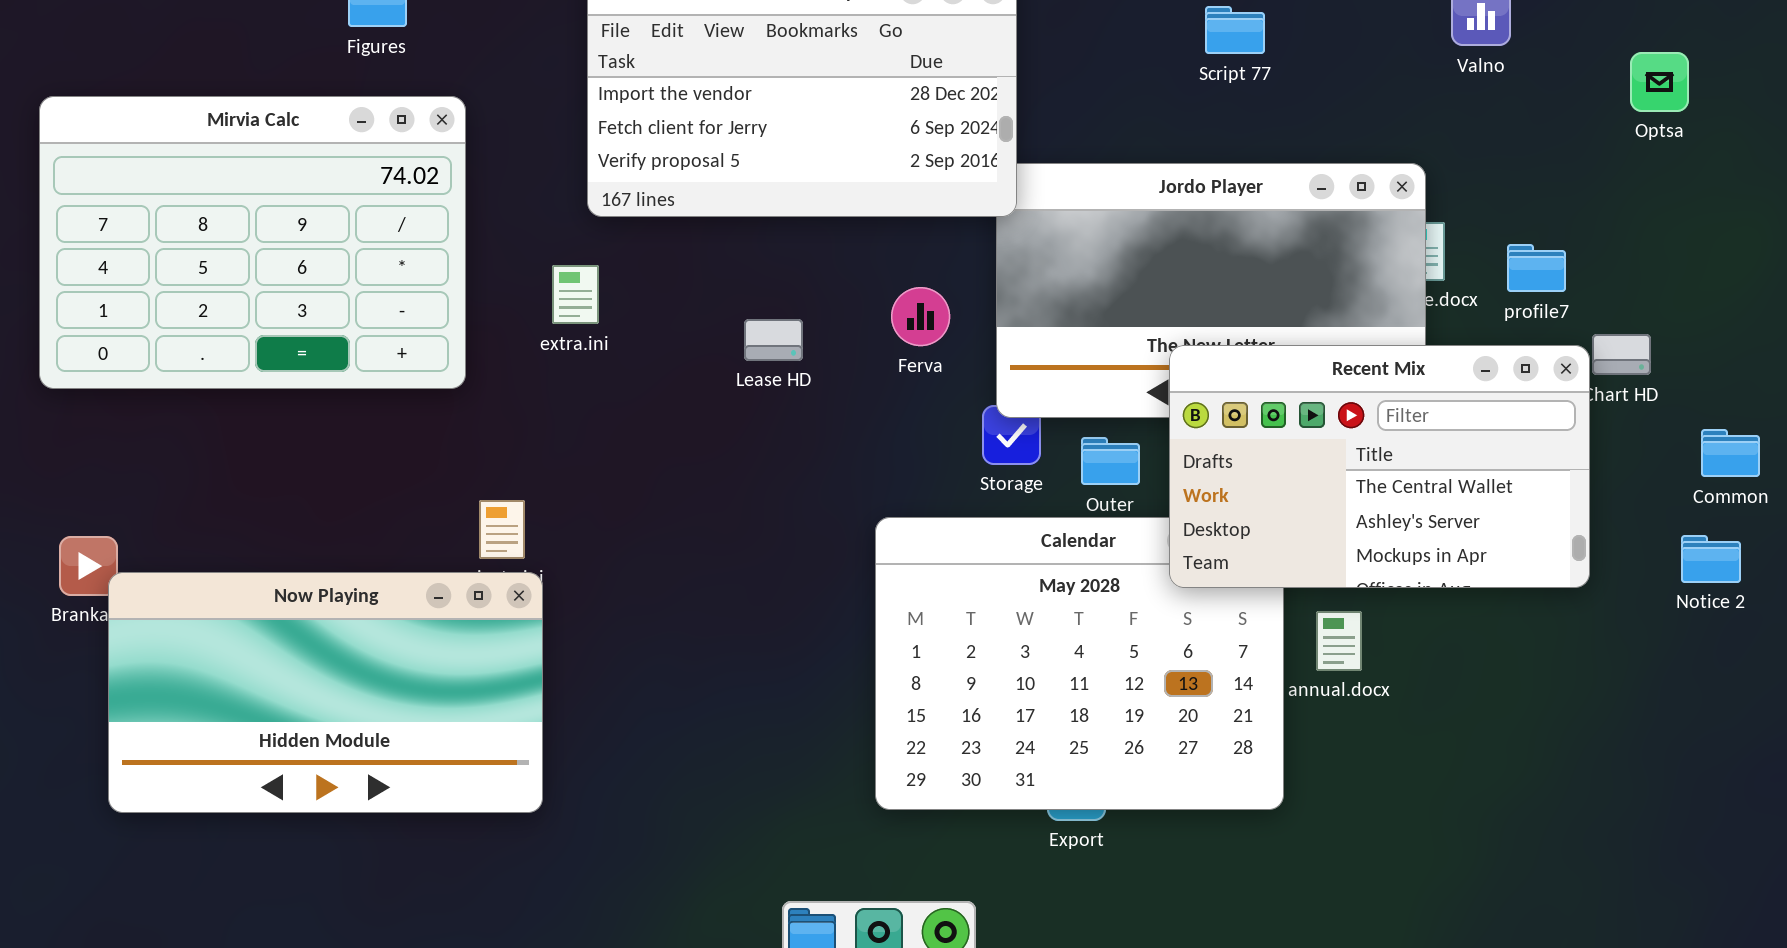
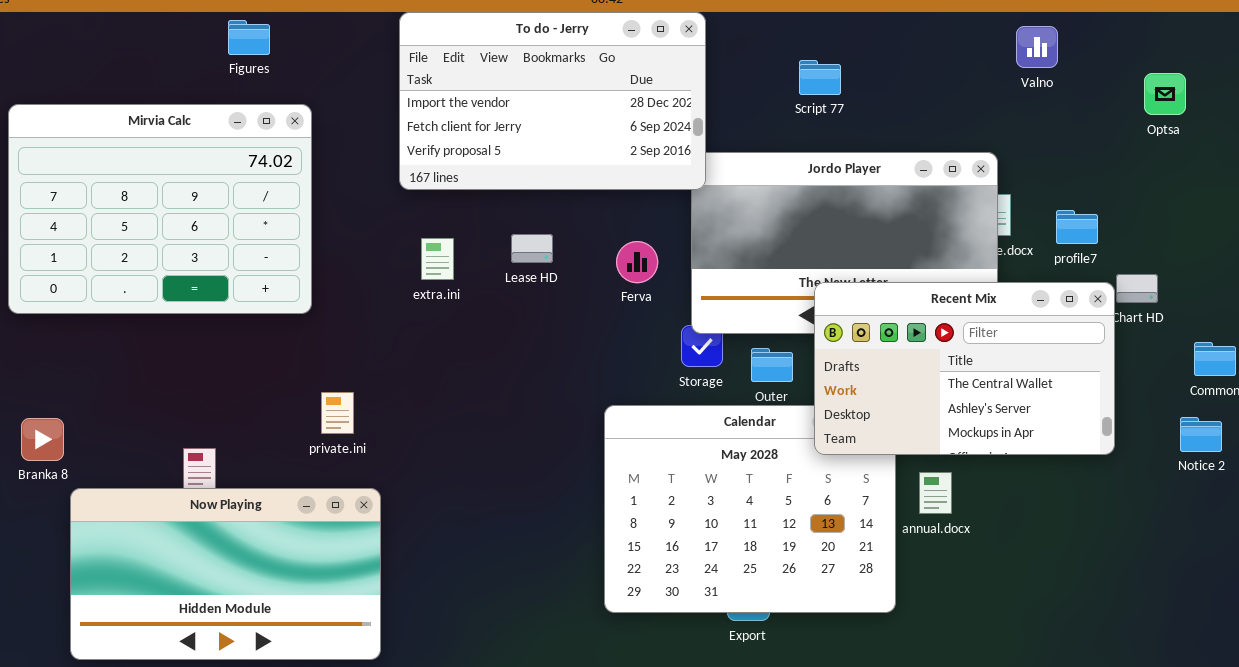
Script 77: [1205,6,1265,54] -> [799,60,841,95], moved
extra.ini: [552,265,599,324] -> [421,238,454,280], moved
Lease HD: [744,319,803,361] -> [511,234,553,263], moved
Now Playing: [108,572,543,813] -> [70,488,381,660], moved

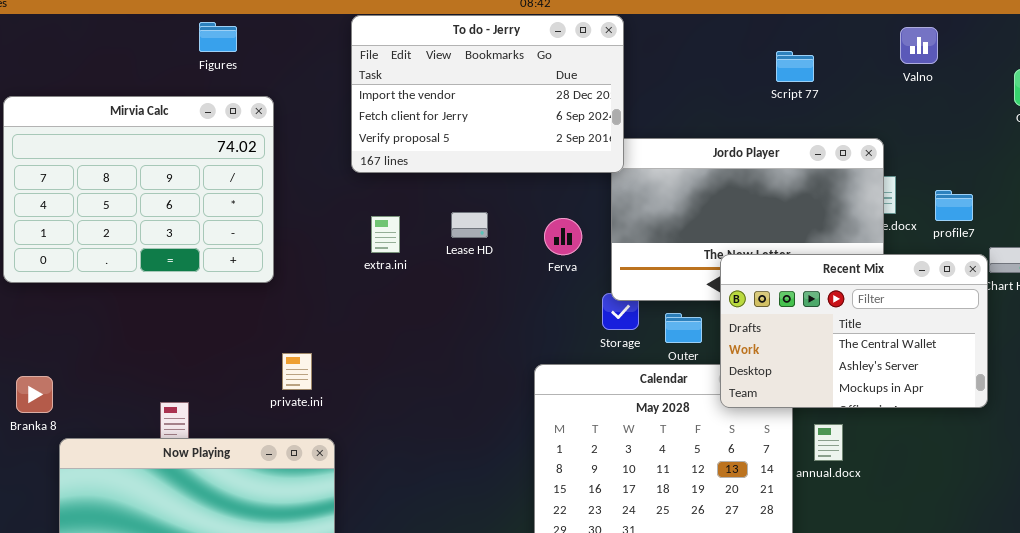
Script 77: [799,60,841,95] -> [776,51,814,82], moved

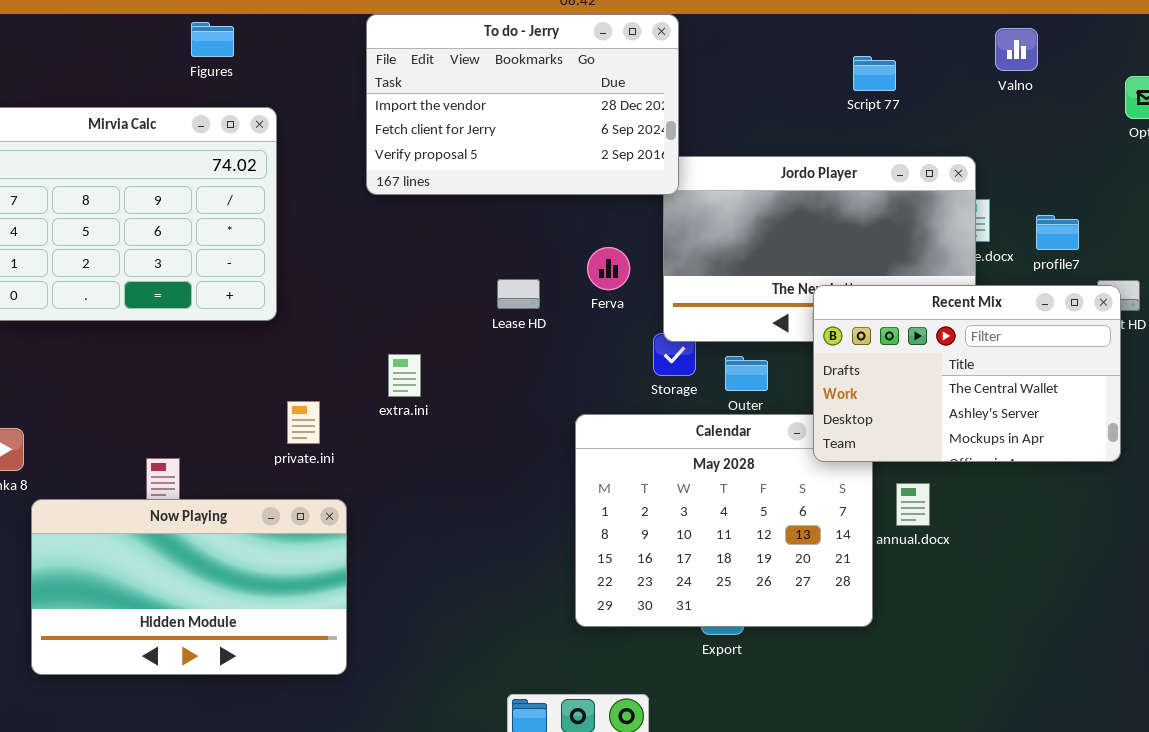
Lease HD: [451,212,488,238] -> [497,279,540,309], moved
extra.ini: [371,216,400,253] -> [388,354,421,397], moved
Recent Mix: [720,254,988,408] -> [813,285,1121,462], moved

